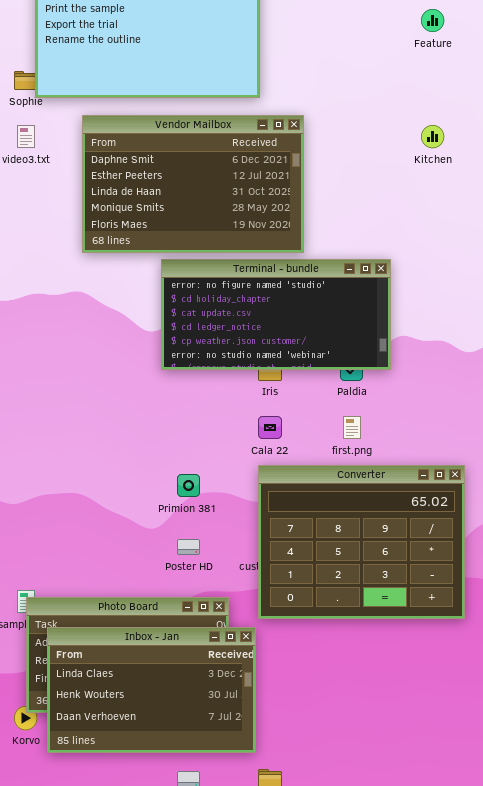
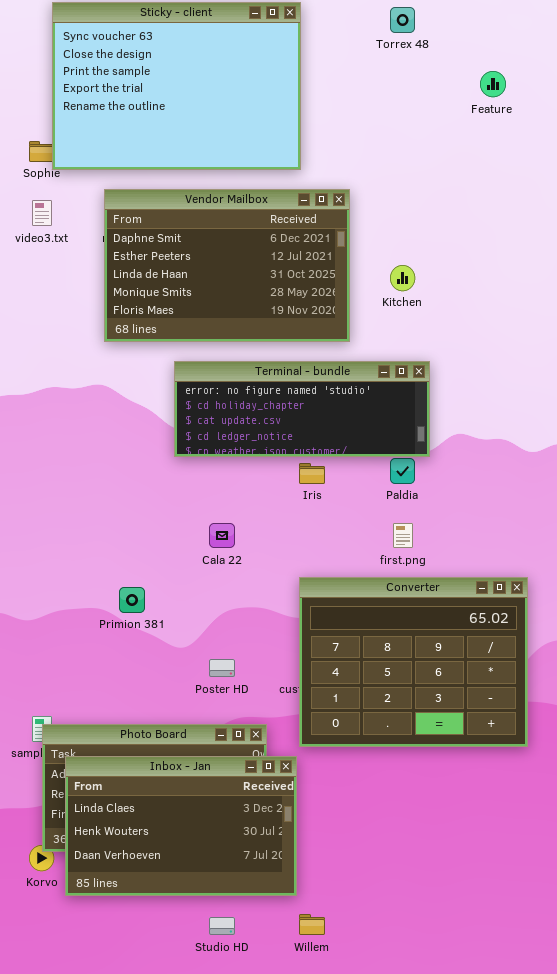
Kitchen: [421,125,444,148] -> [390,265,415,291], moved
Terminal - bundle: [161,259,391,370] -> [174,361,430,457], moved, resized
Cala 22: [258,416,282,439] -> [209,523,235,548], moved
Primion 381: [177,474,200,497] -> [119,587,145,613], moved

